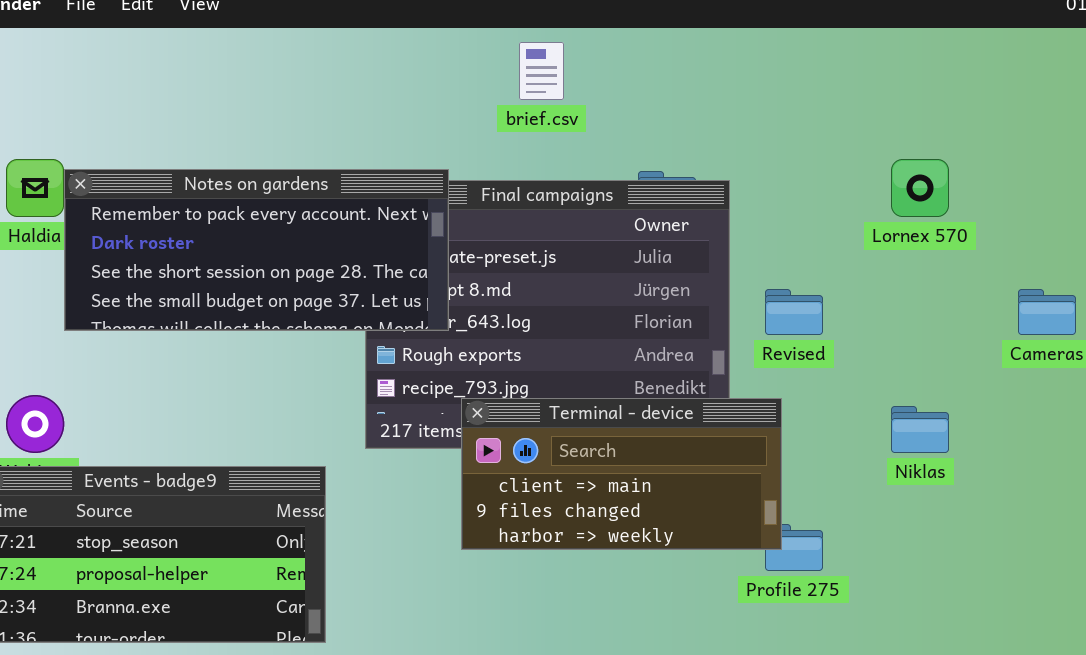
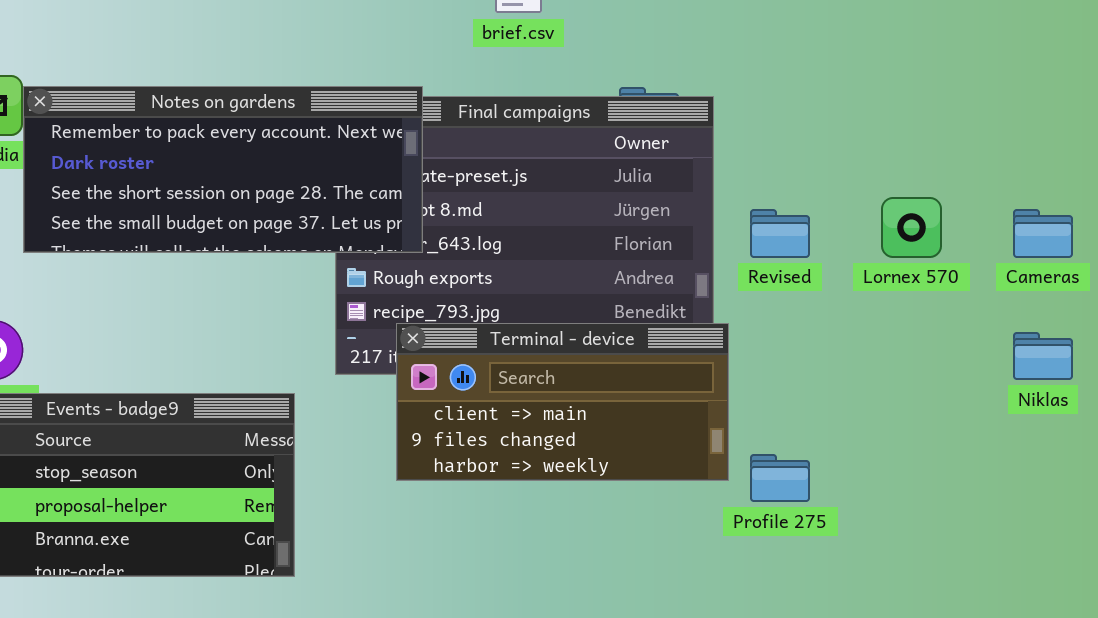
Lornex 570: [891,159,949,217] -> [881,197,942,258], moved
Terminal - device: [461,398,782,550] -> [396,323,729,481], moved
Niklas: [891,406,949,453] -> [1013,332,1073,380], moved

